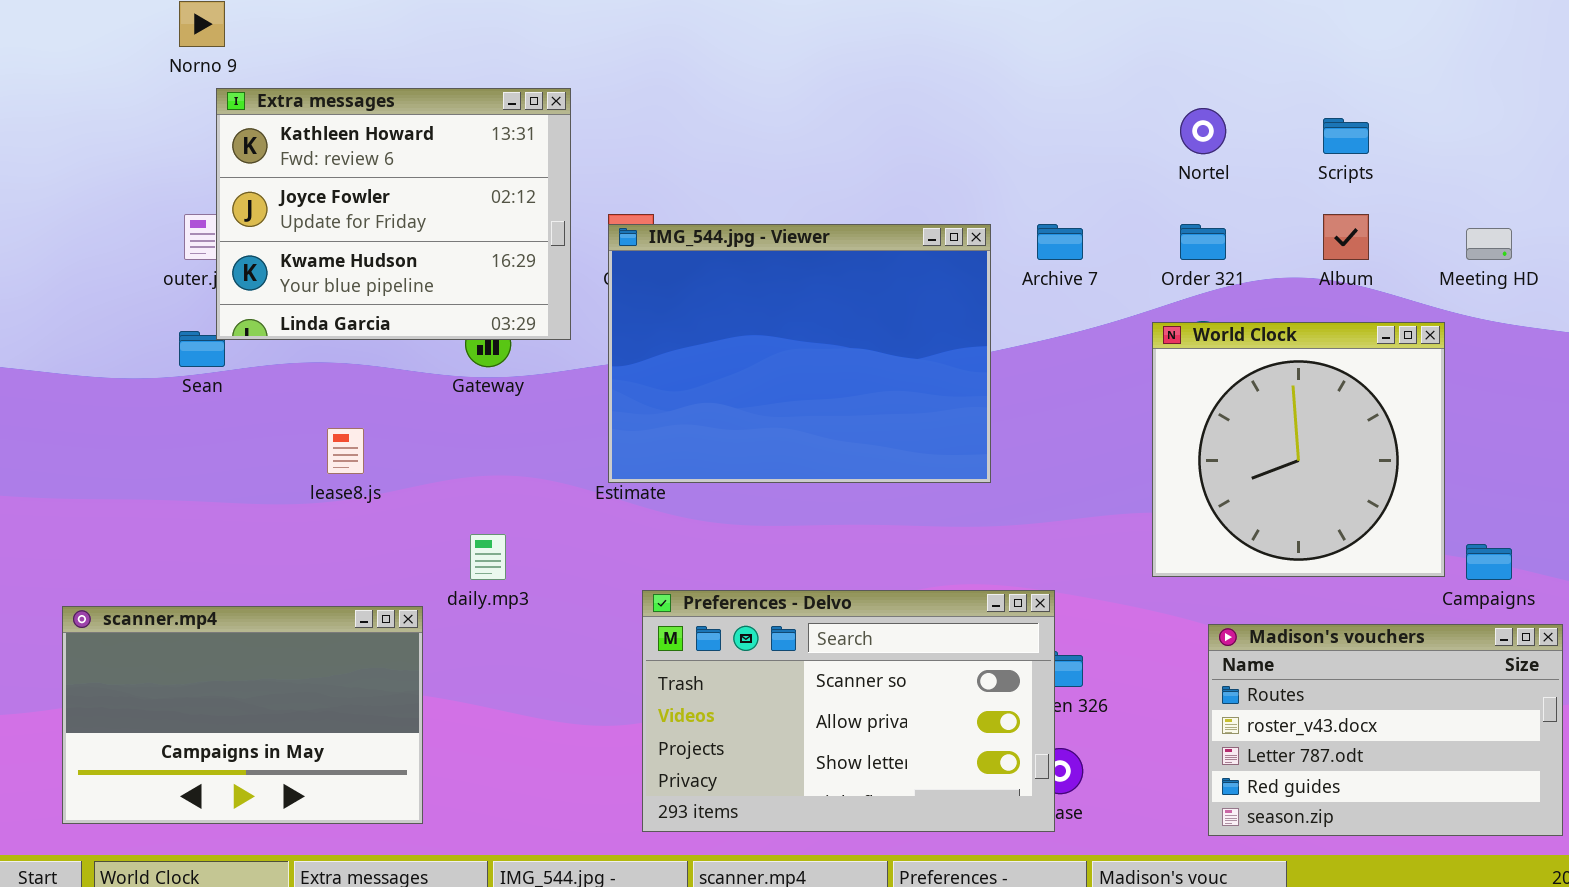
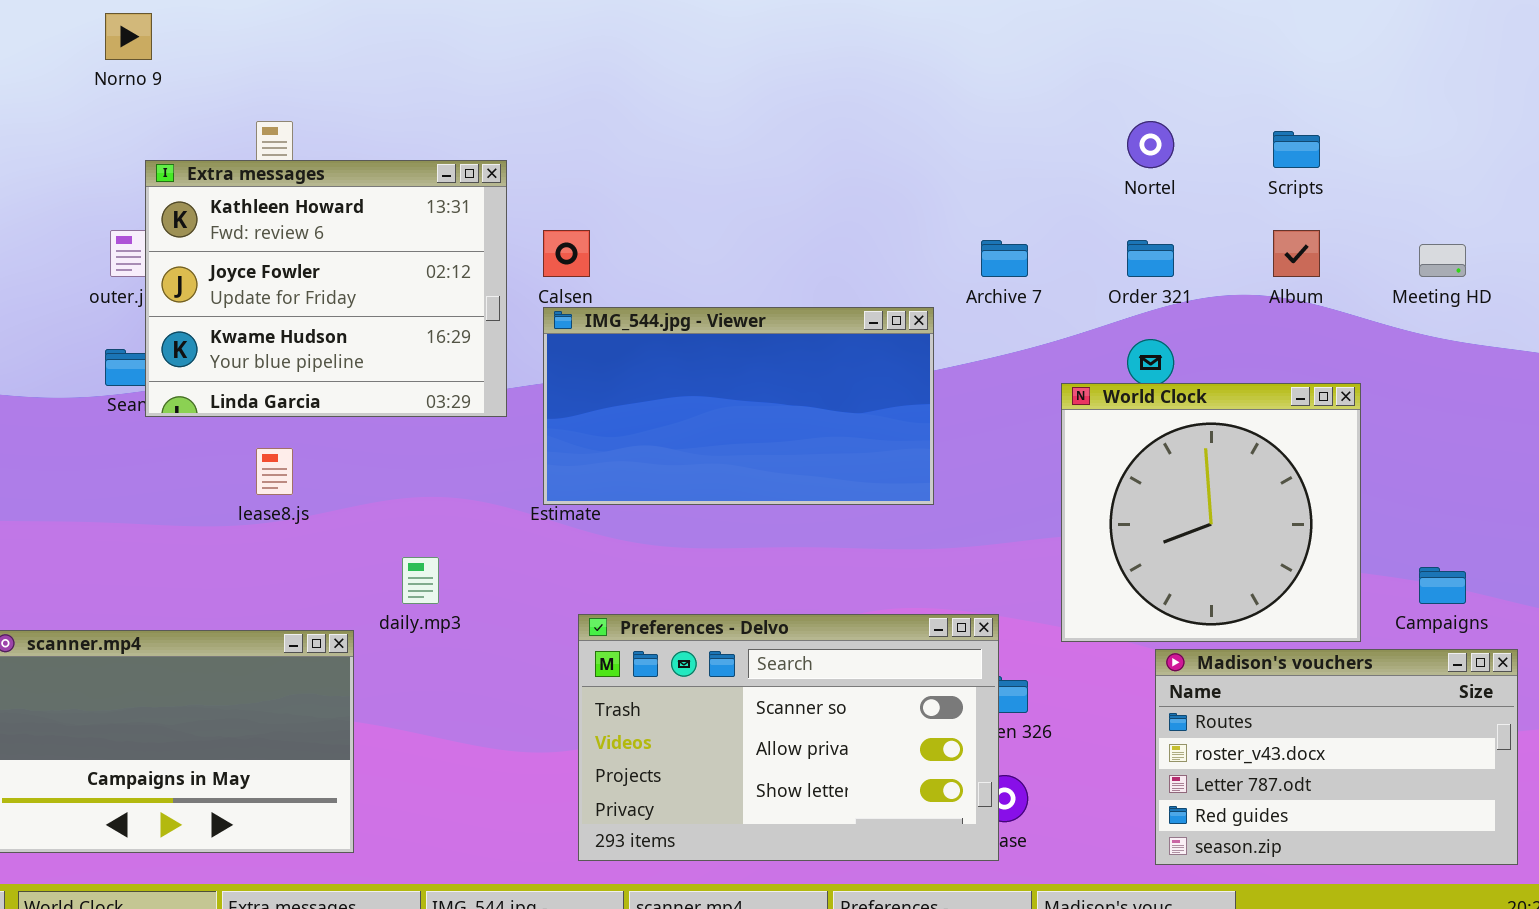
Extra messages: [216,88,571,340] -> [145,160,507,417], moved
IMG_544.jpg - Viewer: [608,224,991,483] -> [543,307,934,505], resized
World Clock: [1152,322,1445,577] -> [1061,383,1361,642], moved

